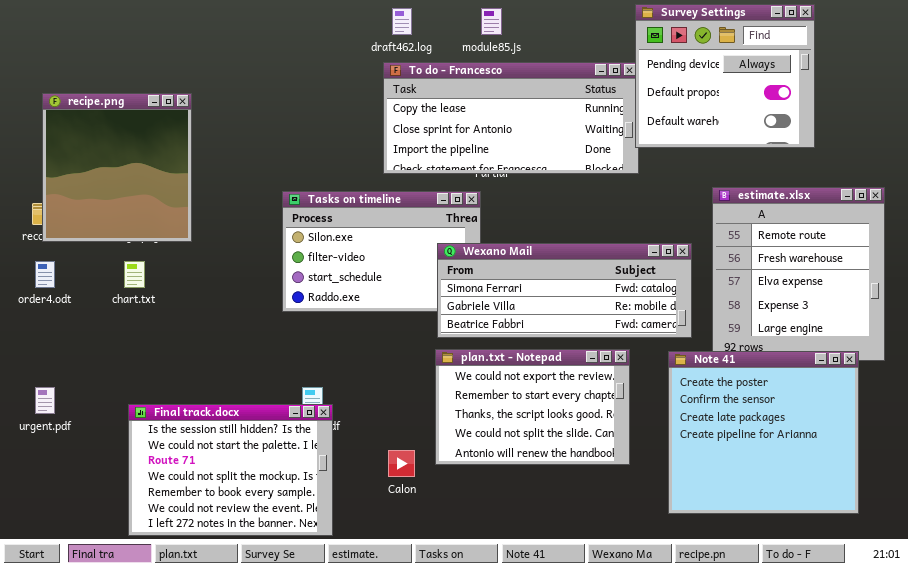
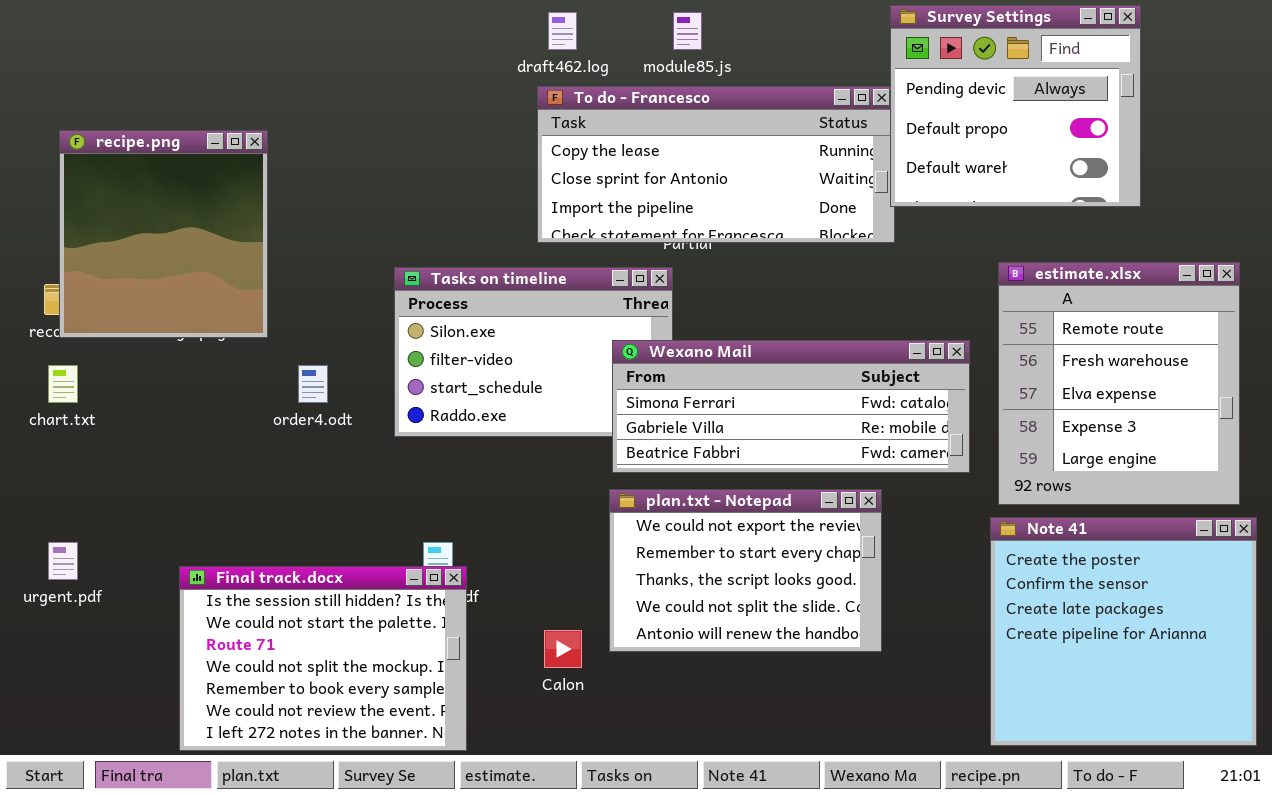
order4.odt: [35,261,55,288] -> [298,365,328,403], moved
chart.txt: [124,261,145,288] -> [48,365,78,403], moved
Note 41: [668,351,859,514] -> [990,517,1257,746], moved

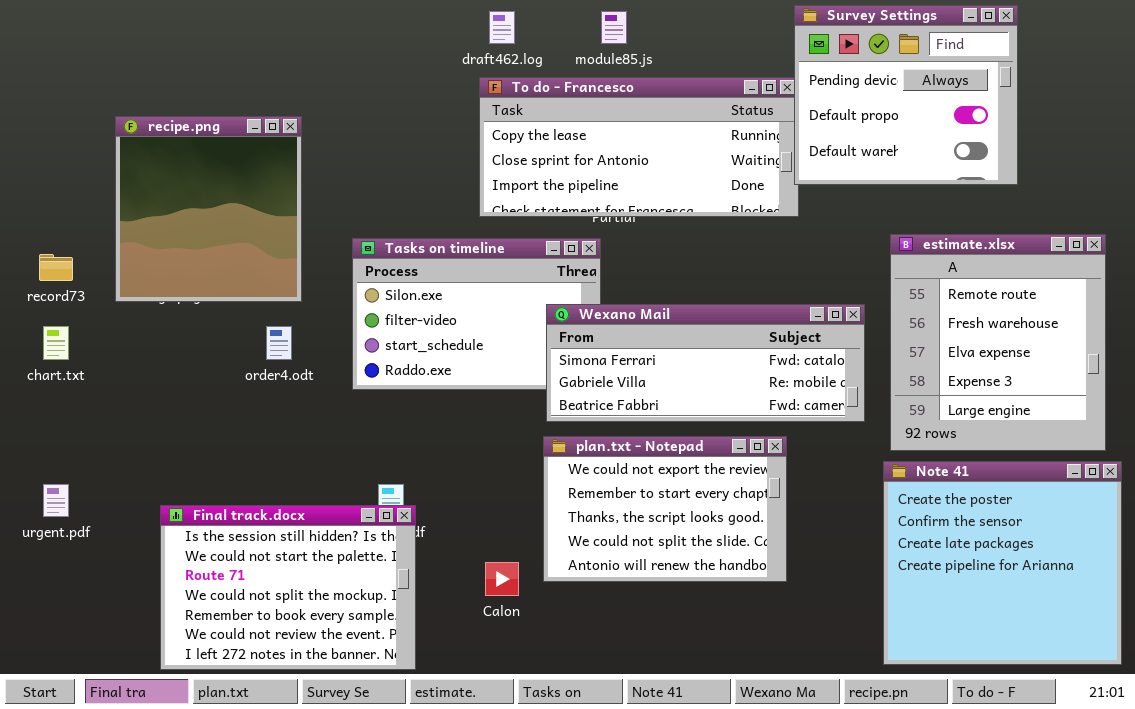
recipe.png: [59,130,268,338] -> [115,116,302,302], moved

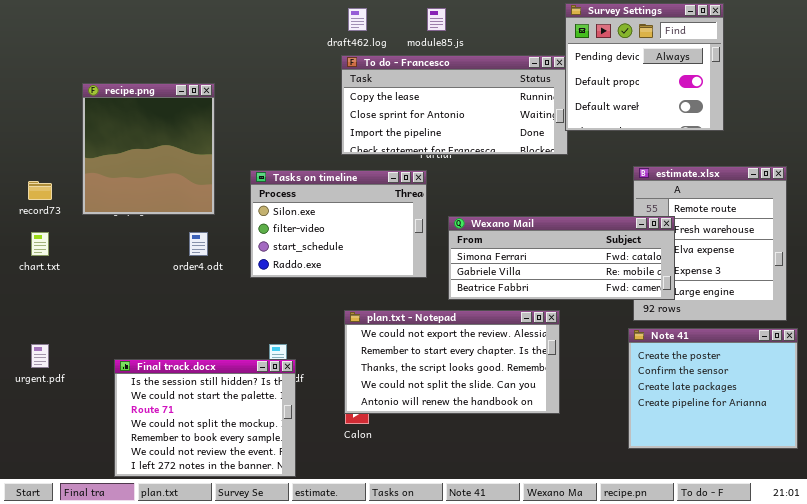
Wexano Mail: [546,304,865,422] -> [448,216,675,300], moved
plan.txt - Notepad: [543,436,787,582] -> [344,310,560,414], resized
Note 41: [883,461,1122,665] -> [628,328,798,449], resized

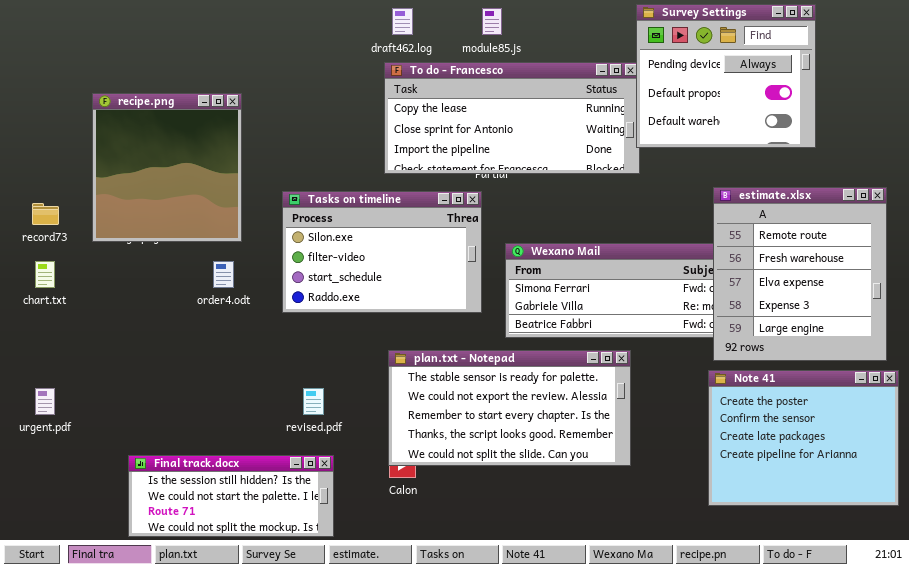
estimate.xlsx: [633,166,787,321] -> [713,187,887,361], raised
plan.txt - Notepad: [344,310,560,414] -> [388,350,631,466], scrolled up 1 row
Final track.docx: [114,359,296,477] -> [128,455,334,537], resized

